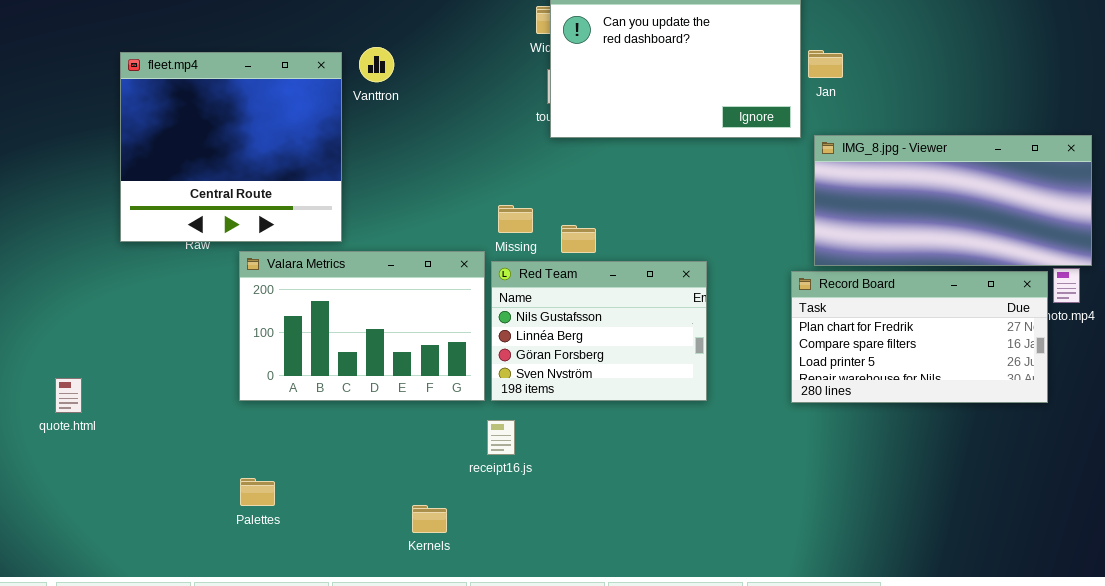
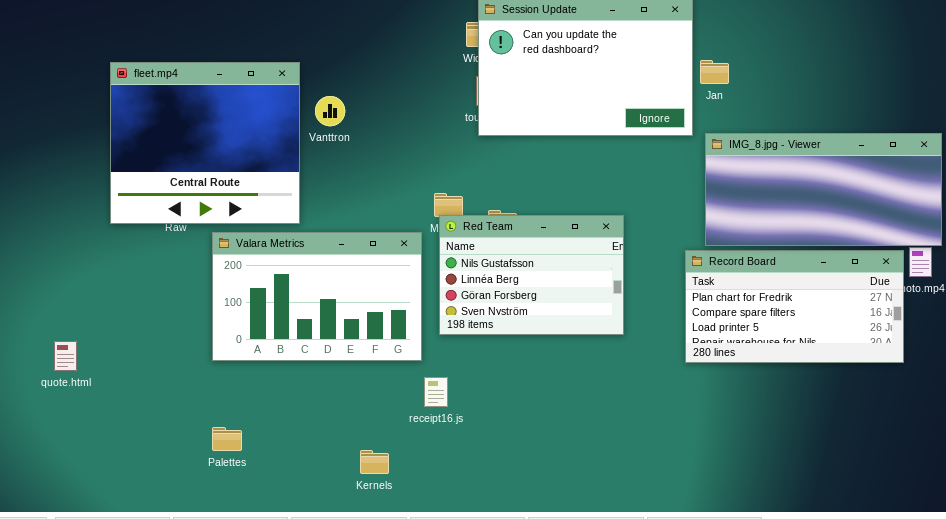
Vanttron: [359,47,394,82] -> [315,96,345,126], moved
Red Team: [491,261,707,401] -> [439,215,624,335], moved

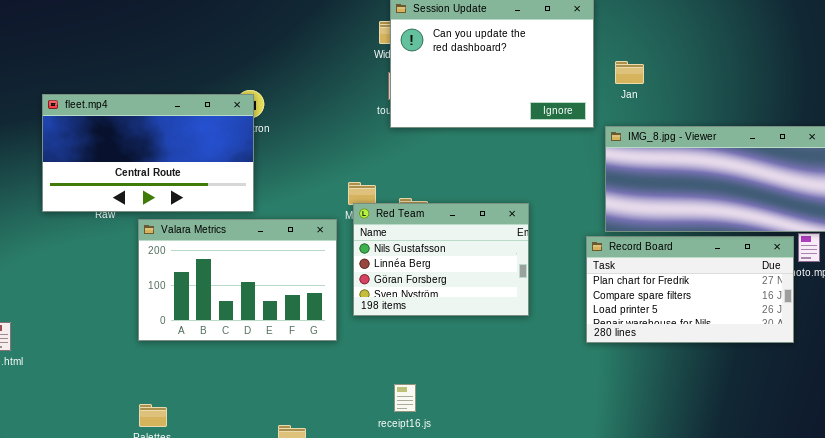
Jan: [700,60,729,84] -> [615,61,644,84], moved
fleet.mp4: [110,62,300,224] -> [42,94,254,212], resized
receipt16.js: [424,377,448,407] -> [394,384,416,412], moved

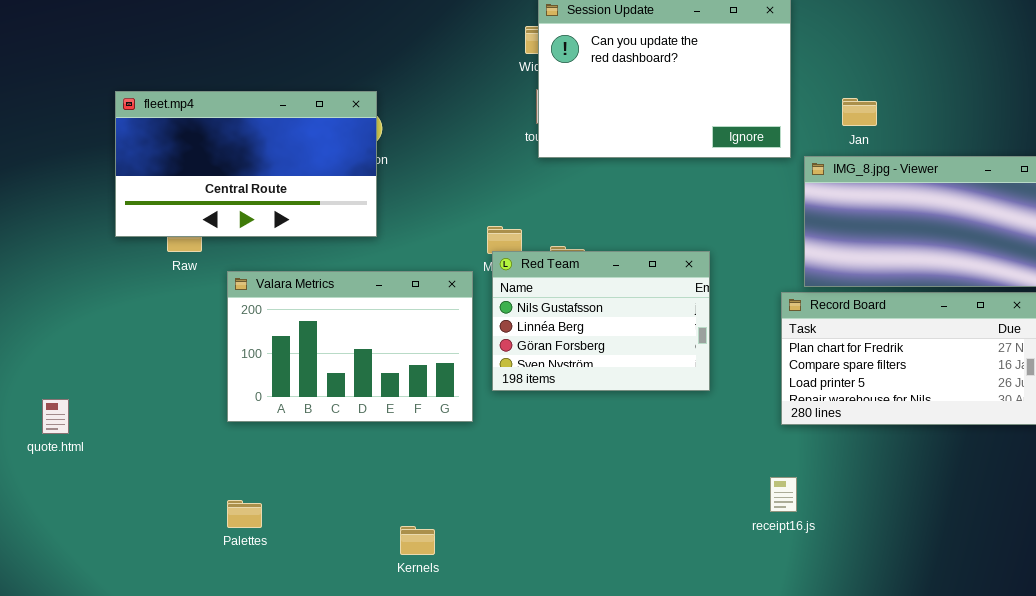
Jan: [615,61,644,84] -> [842,98,877,126], moved
fleet.mp4: [42,94,254,212] -> [115,91,377,237], moved
receipt16.js: [394,384,416,412] -> [770,477,797,512], moved

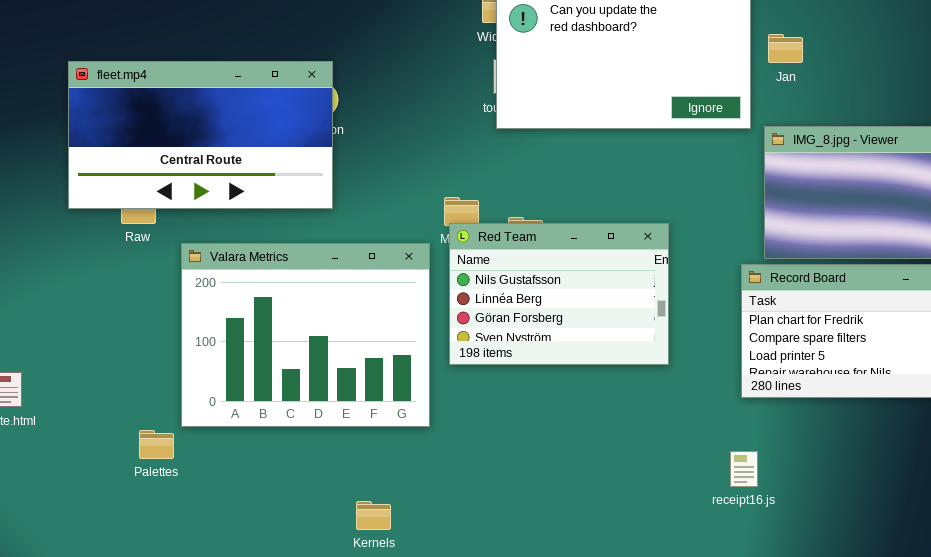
Jan: [842,98,877,126] -> [768,34,803,63], moved
Valara Metrics: [227,271,473,422] -> [181,243,430,427], resized
Palettes: [227,500,262,528] -> [139,430,174,459], moved

